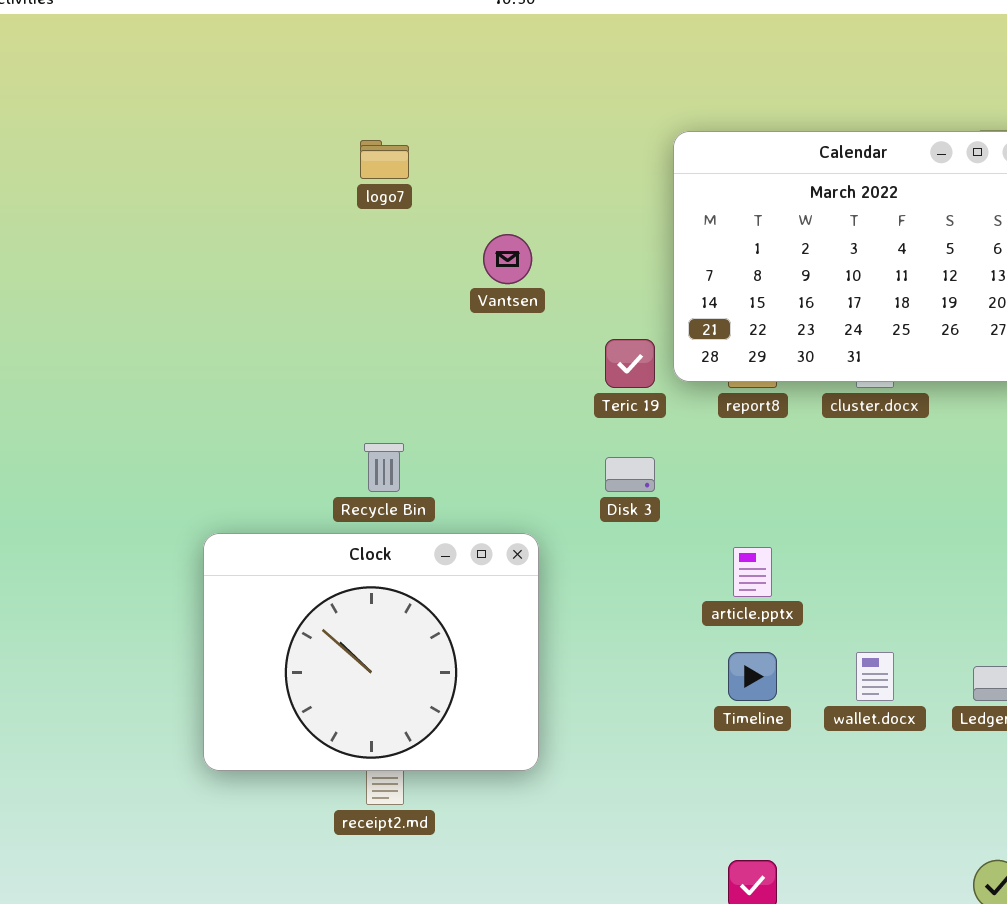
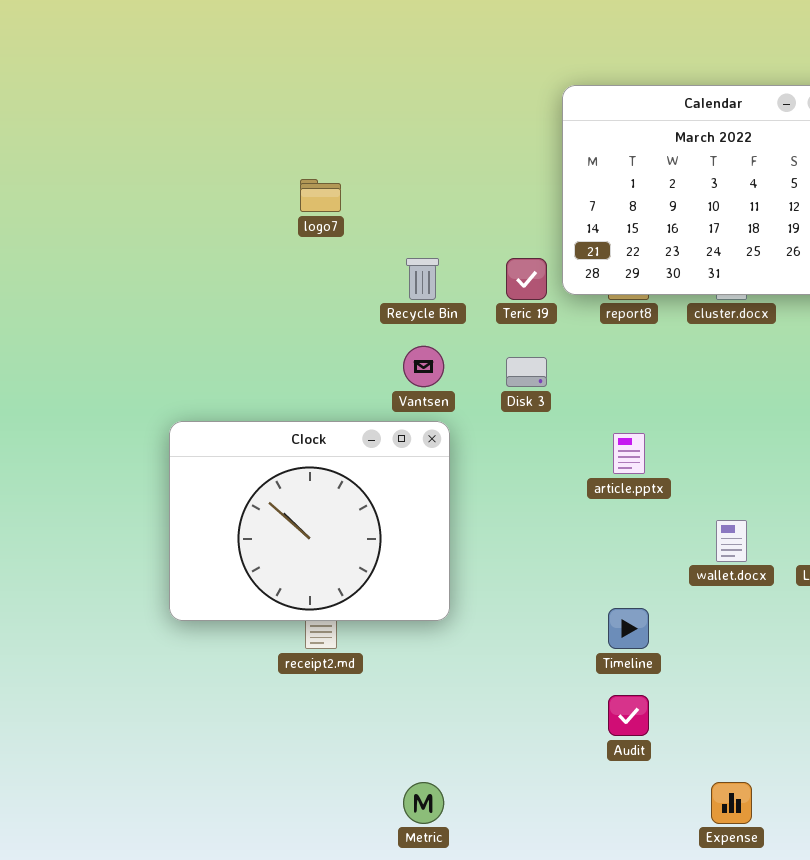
logo7: [360,140,409,179] -> [300,179,341,212], moved
Vantsen: [483,234,532,284] -> [403,346,444,387], moved
Recycle Bin: [364,443,404,492] -> [406,258,439,300], moved
Timeline: [728,652,777,701] -> [608,608,649,649], moved

